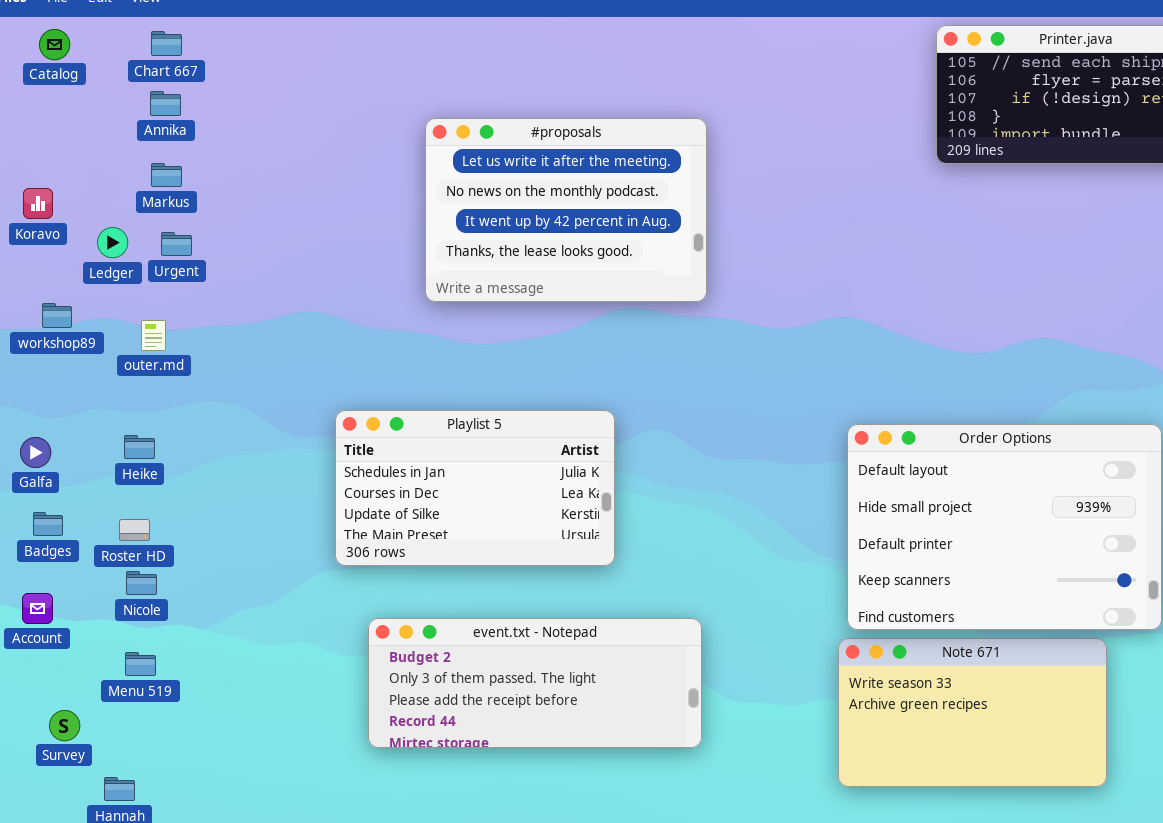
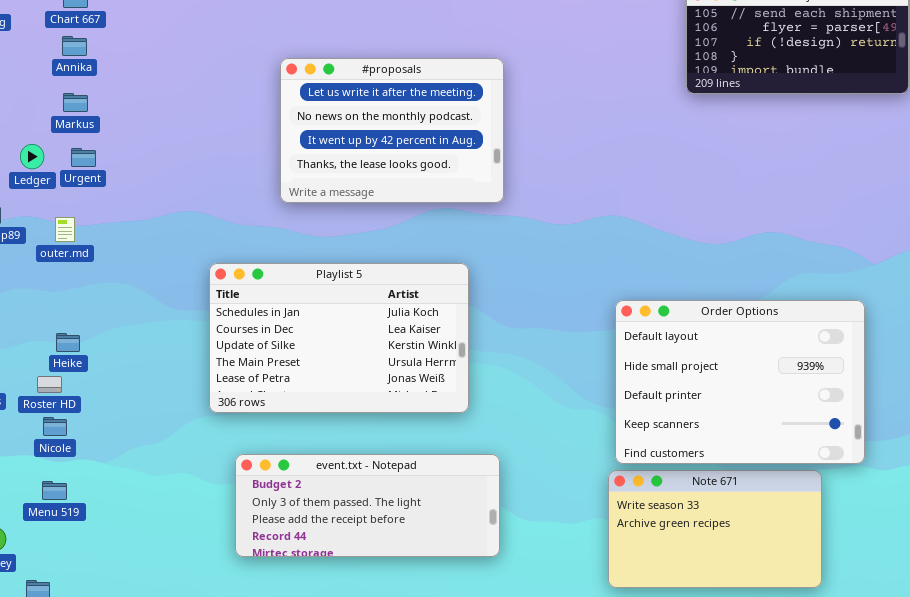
Playlist 5: [335,410,615,566] -> [209,263,469,413], resized
Heike: [124,435,155,459] -> [56,333,80,352], moved

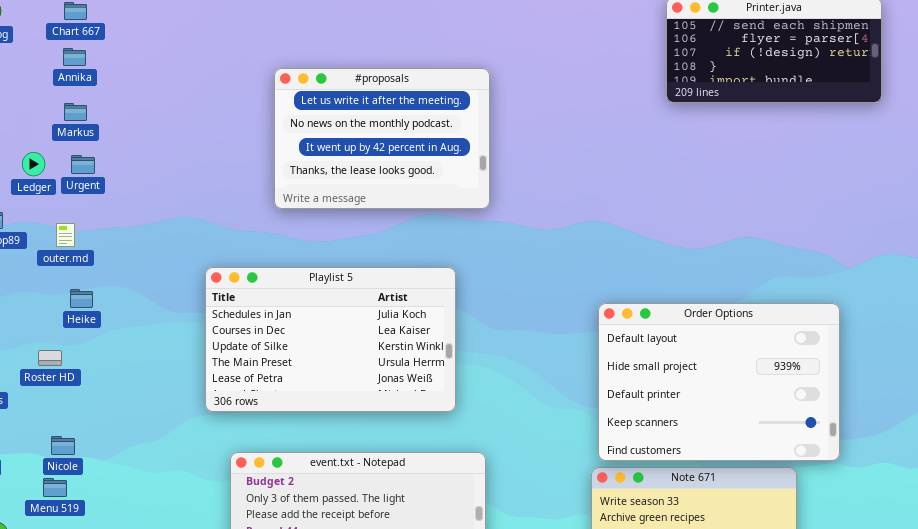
Heike: [56,333,80,352] -> [70,289,93,308], moved
Roster HD: [37,376,62,393] -> [38,350,62,366], moved
Nicole: [43,417,67,436] -> [51,436,75,455], moved

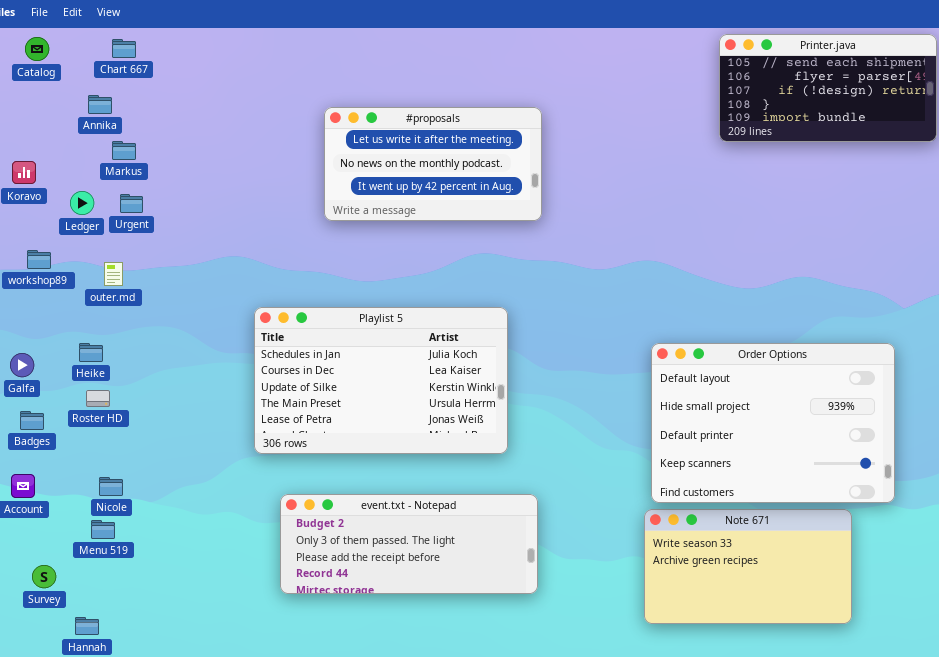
Annika: [63,48,86,66] -> [88,95,112,114], moved
#proposals: [274,68,490,209] -> [324,107,542,221], resized
Heike: [70,289,93,308] -> [79,343,103,362], moved

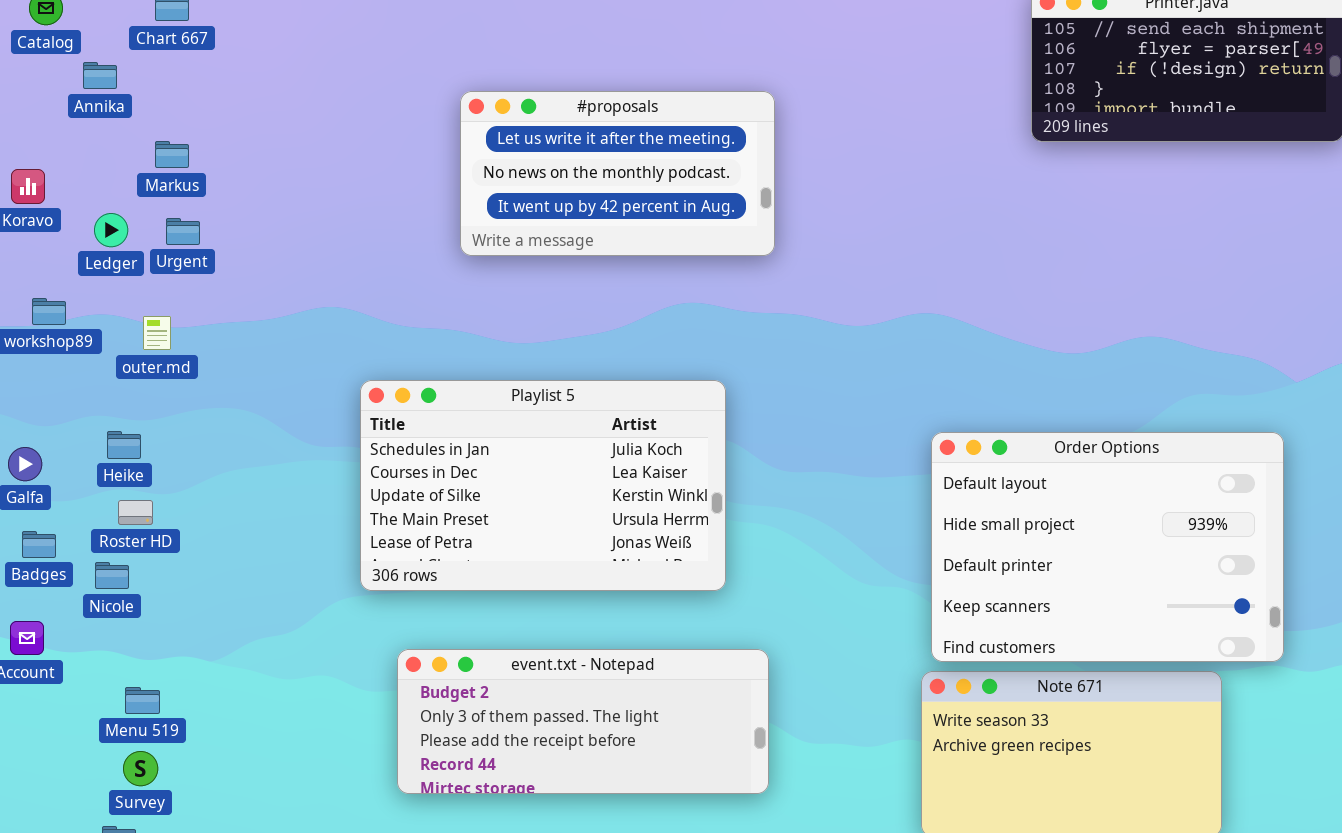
Annika: [88,95,112,114] -> [83,62,117,89], moved
Nicole: [99,477,123,496] -> [95,562,129,589], moved
Survey: [32,565,56,588] -> [123,751,158,786], moved

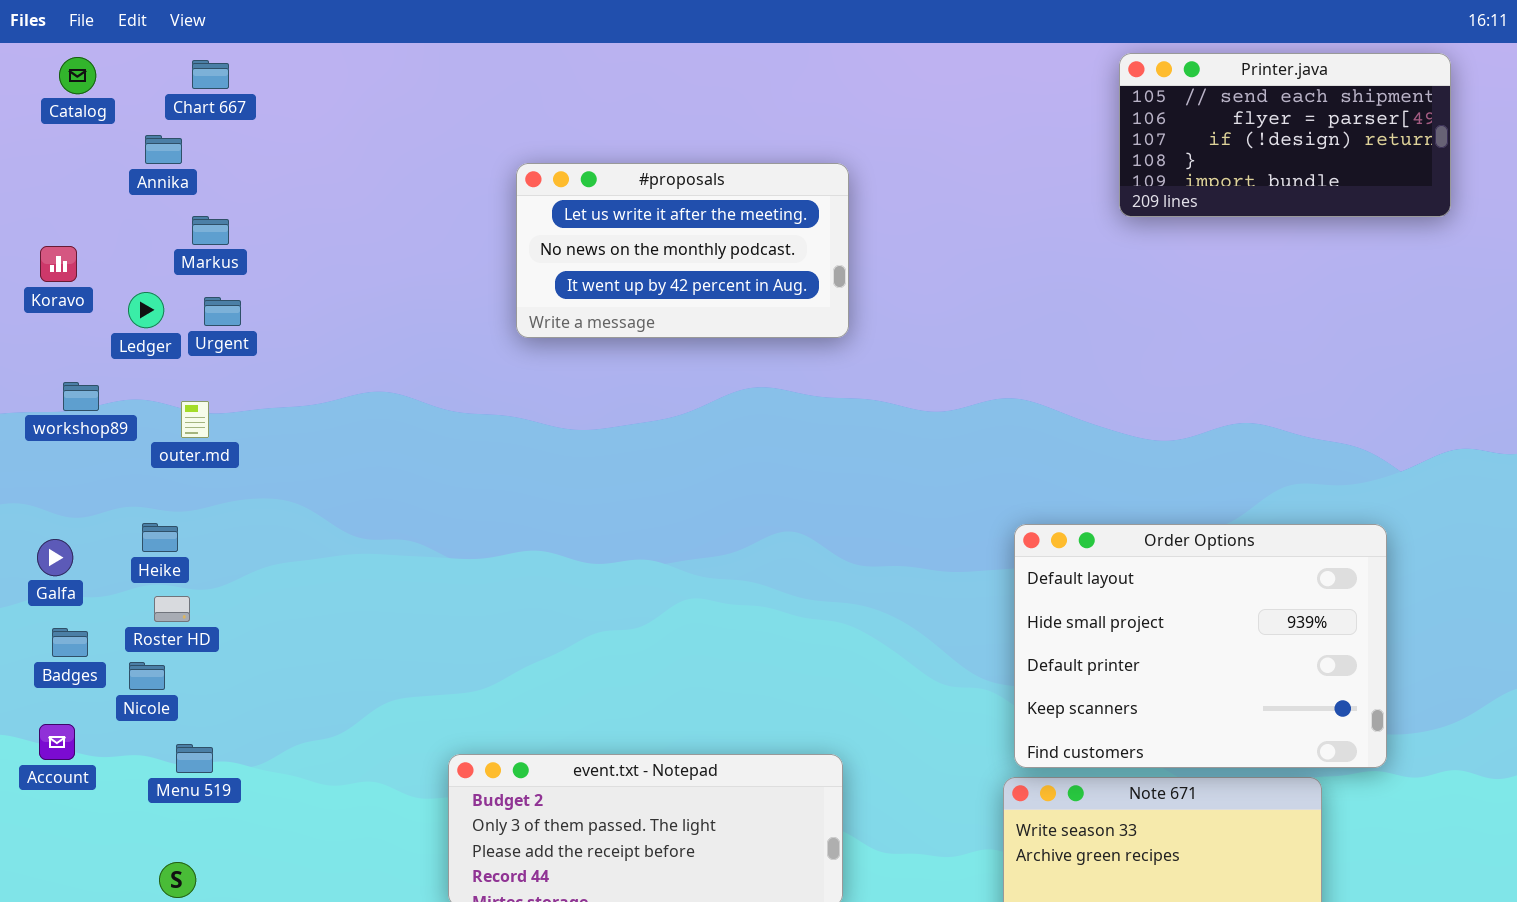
Annika: [83,62,117,89] -> [145,135,182,164], moved
Playlist 5: [360,380,726,591] -> none, closed
Menu 519: [125,687,160,714] -> [176,744,213,773], moved

